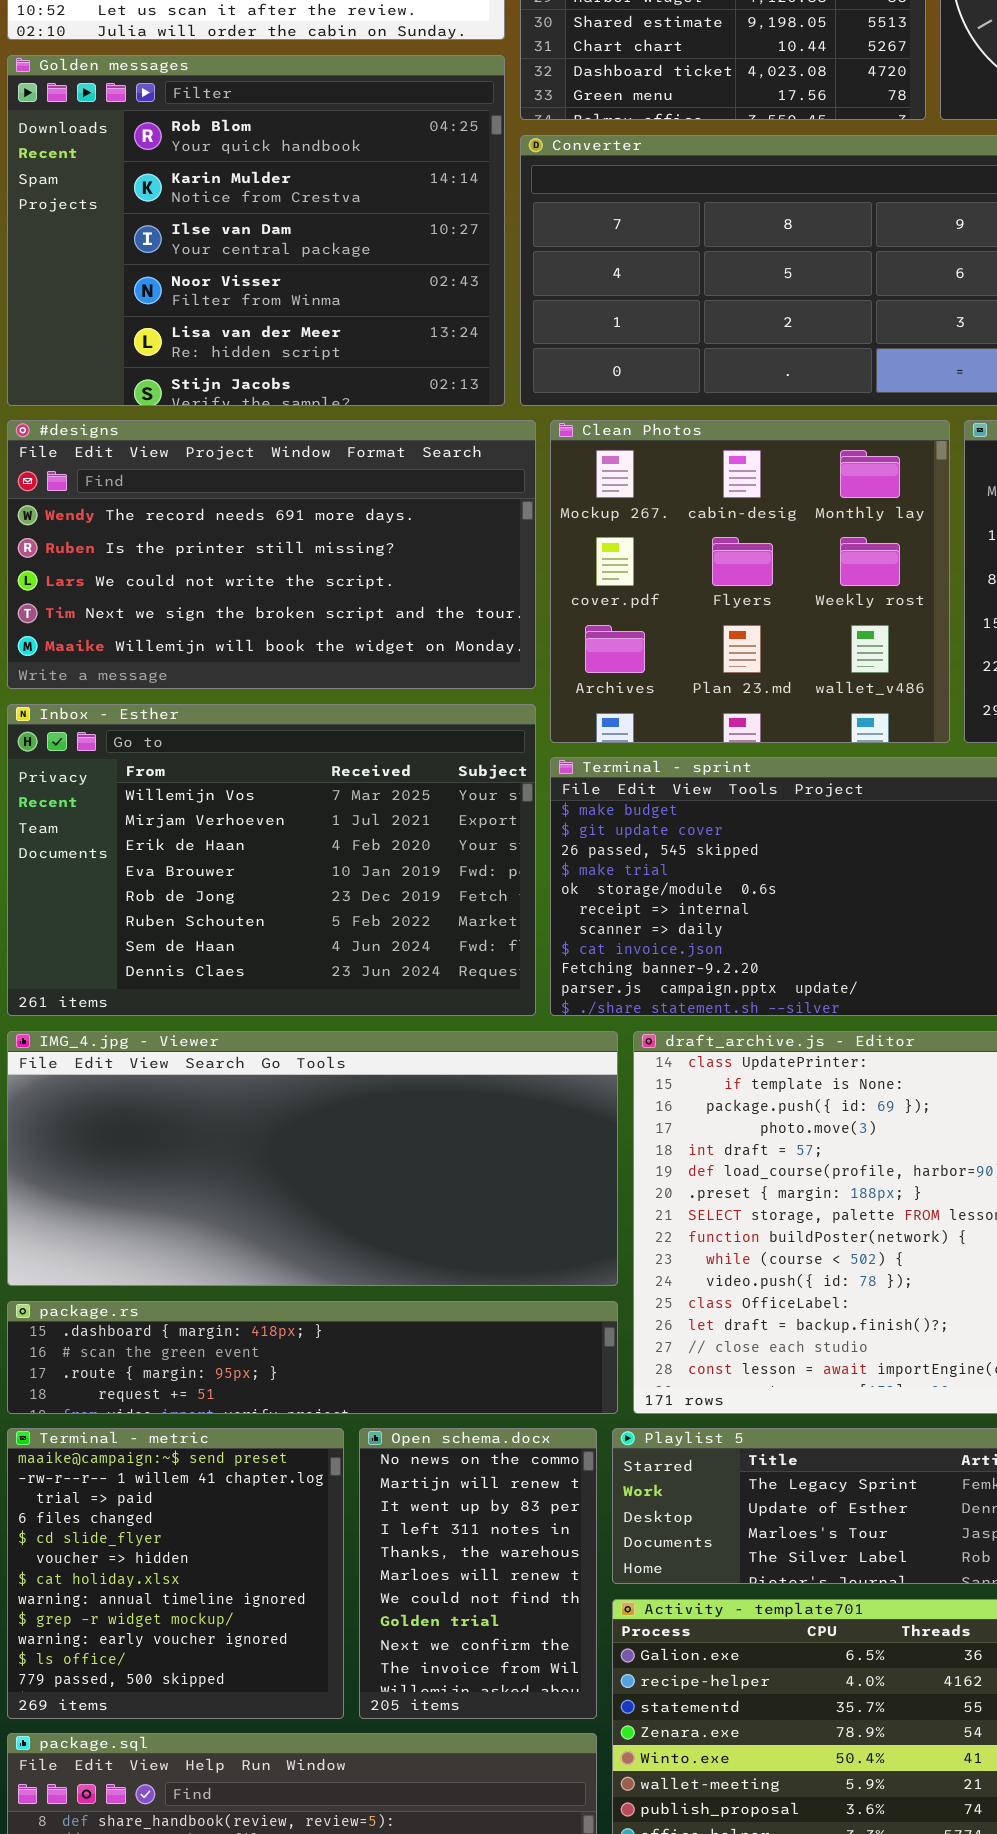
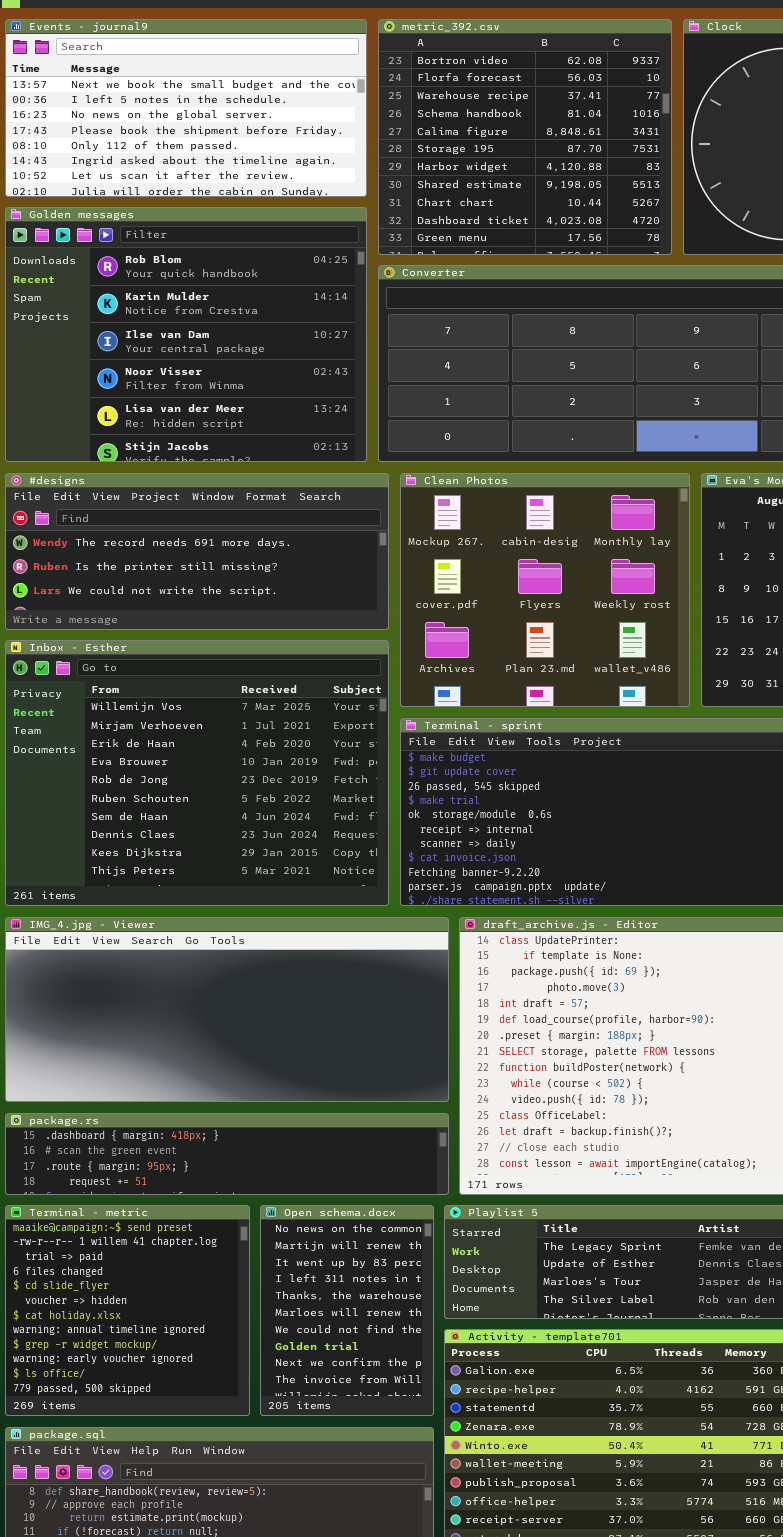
#designs: [7,420,536,689] -> [5,473,389,630], resized
Inbox - Esther: [7,704,536,1016] -> [5,640,389,906], resized

